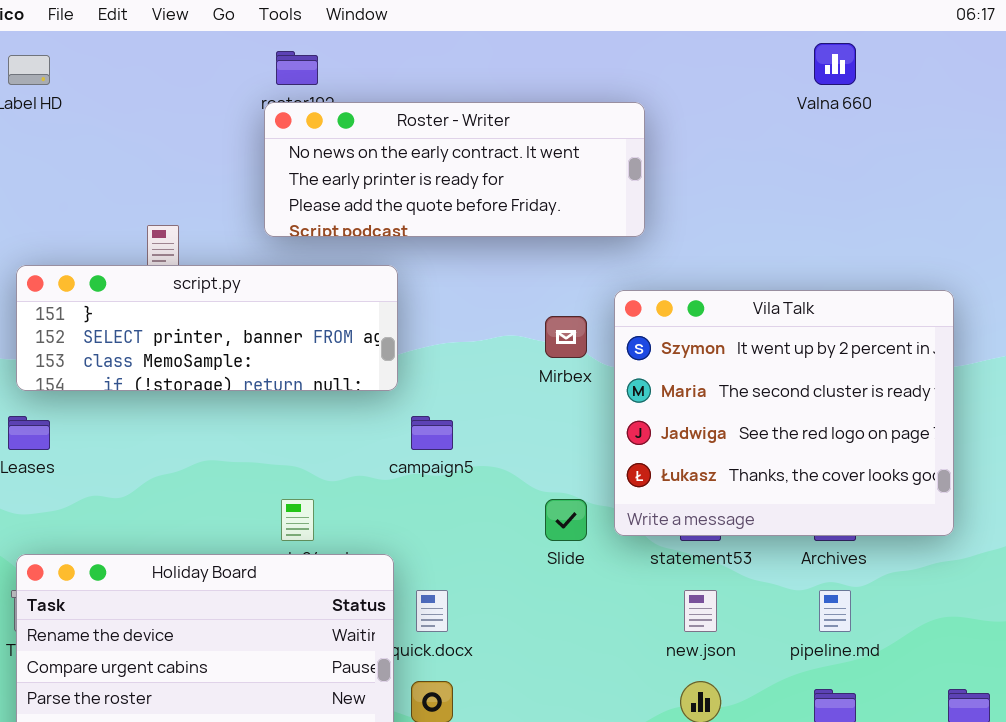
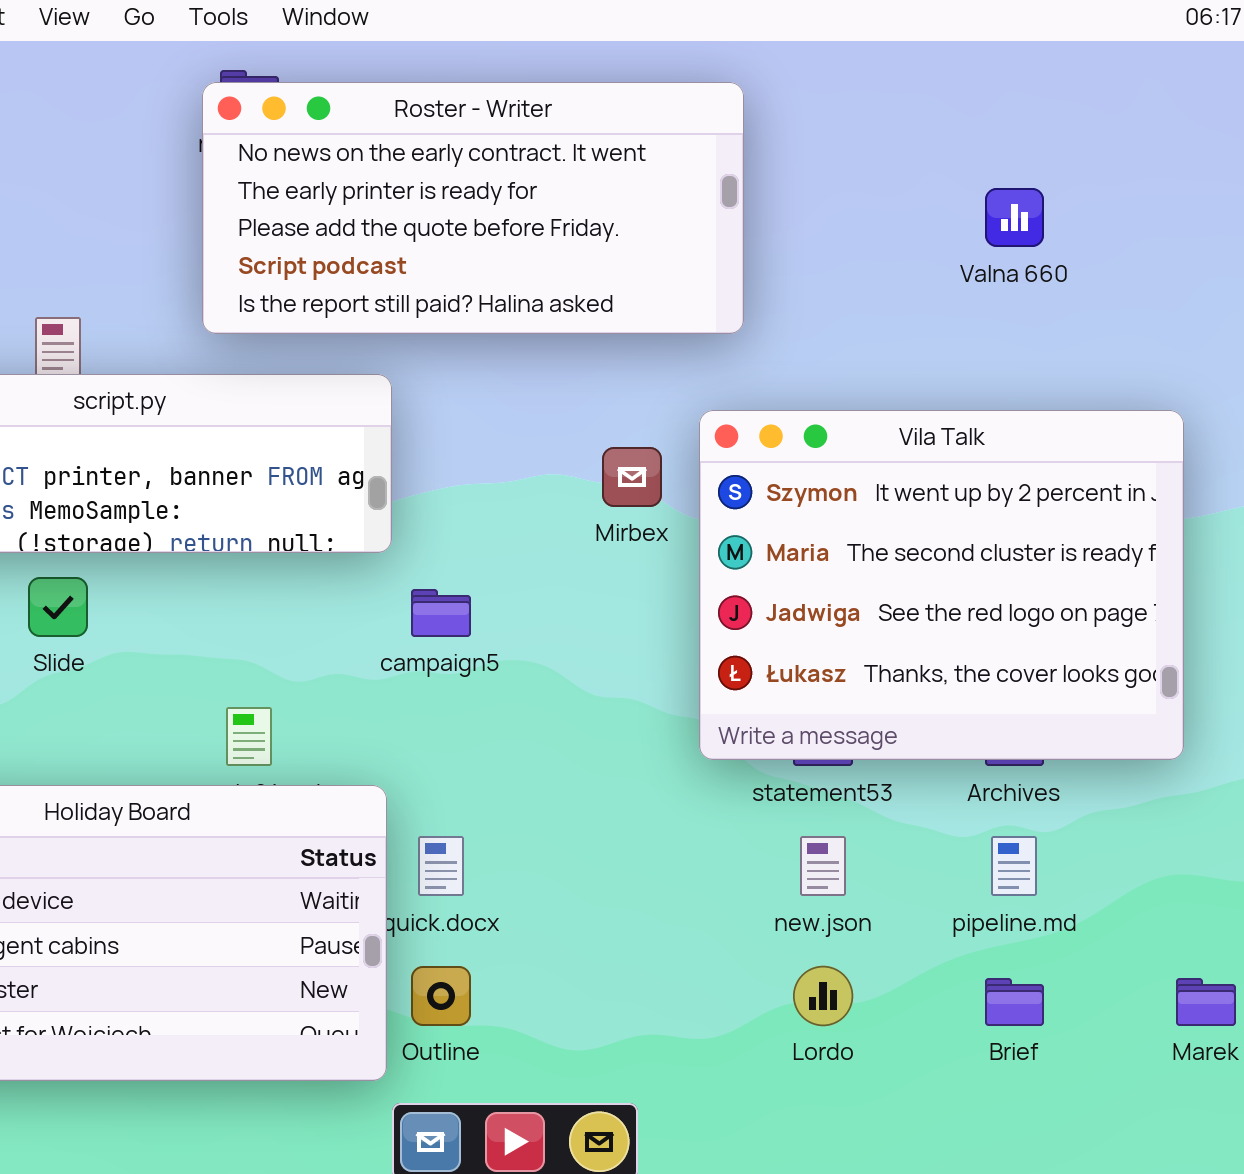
Valna 660: [814,43,856,85] -> [985,188,1044,247], moved
Roster - Writer: [264,102,645,237] -> [202,82,744,334], resized
Slide: [545,499,587,541] -> [28,577,88,637], moved

